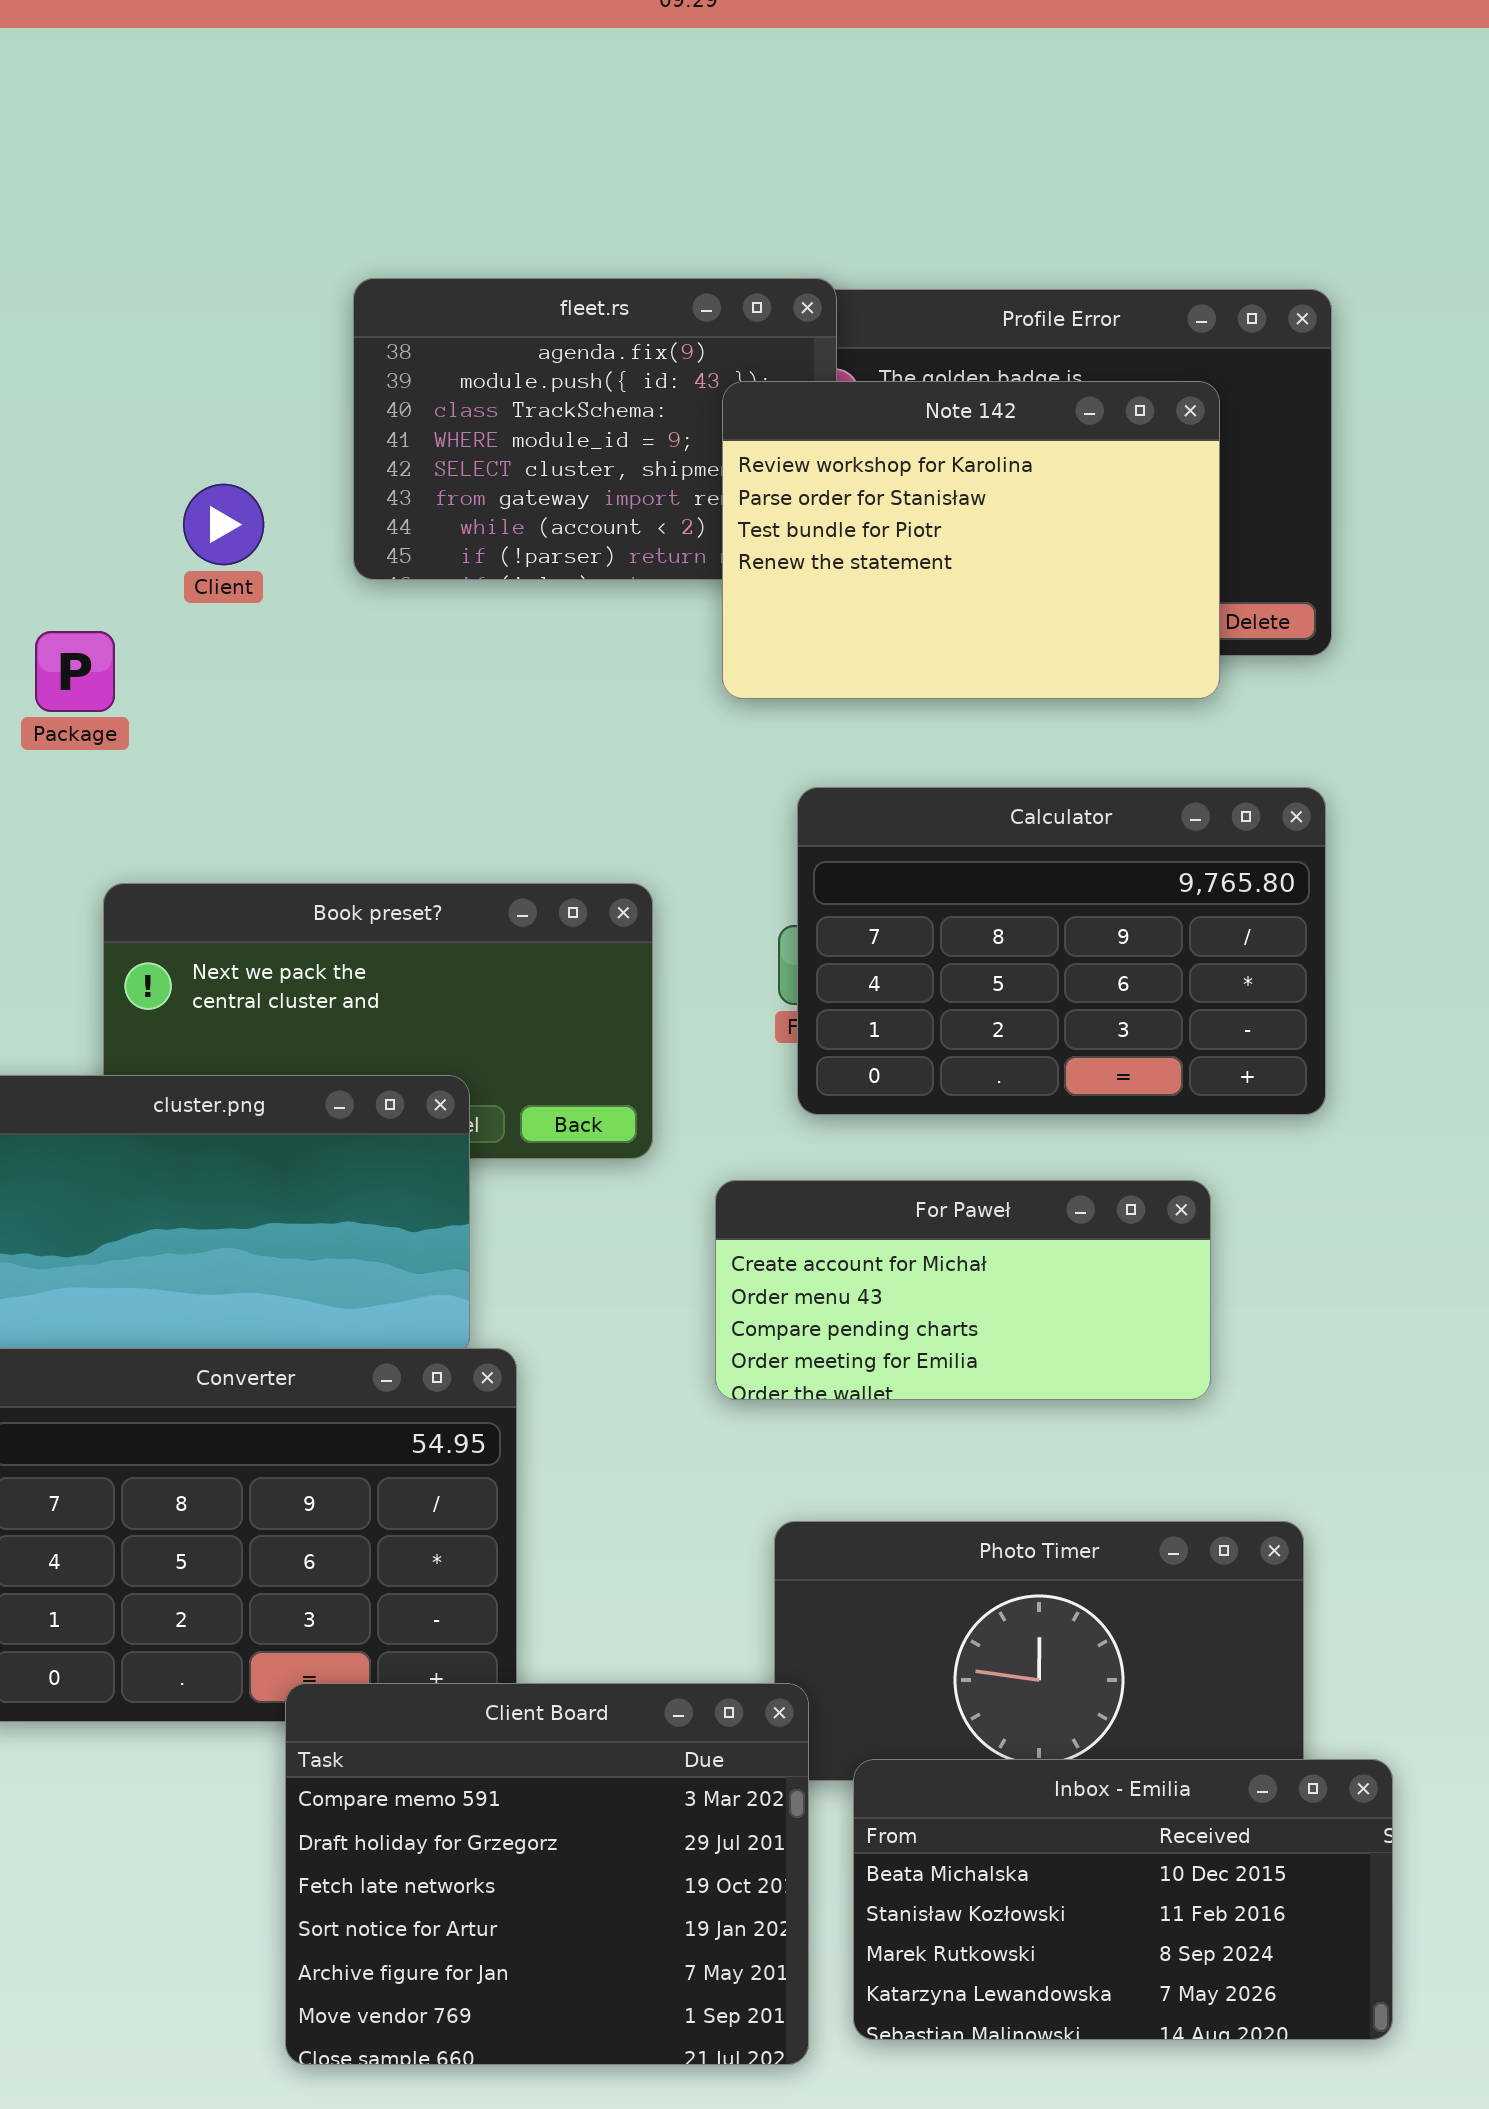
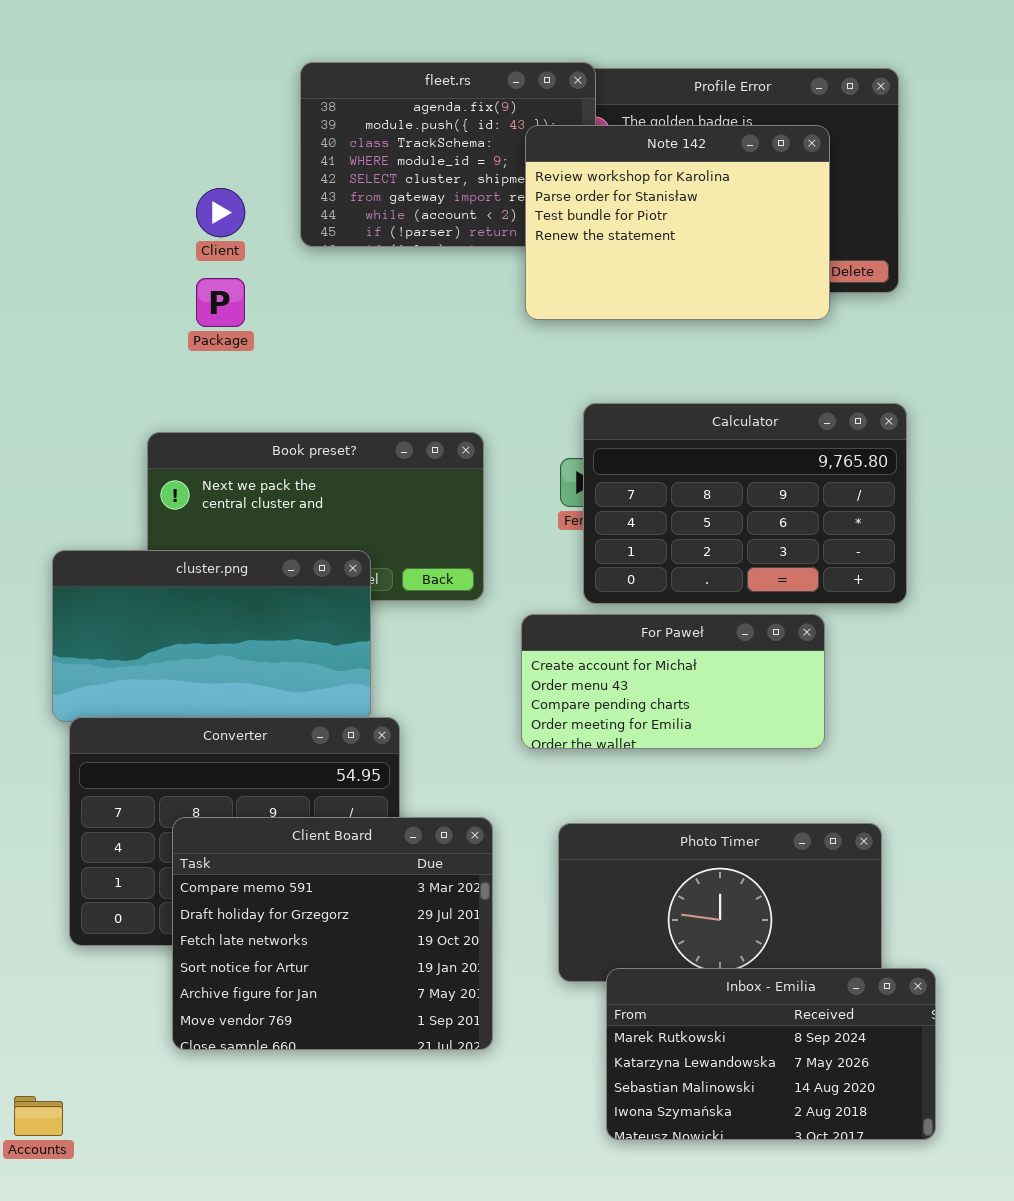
Package: [35,631,115,712] -> [196,278,245,327], moved
Calculator: [797,787,1326,1115] -> [583,403,907,604], moved
Client Board: [285,1683,809,2065] -> [172,817,493,1050], moved
Inbox - Emilia: [853,1759,1393,2040] -> [606,968,936,1140], scrolled down 2 rows

